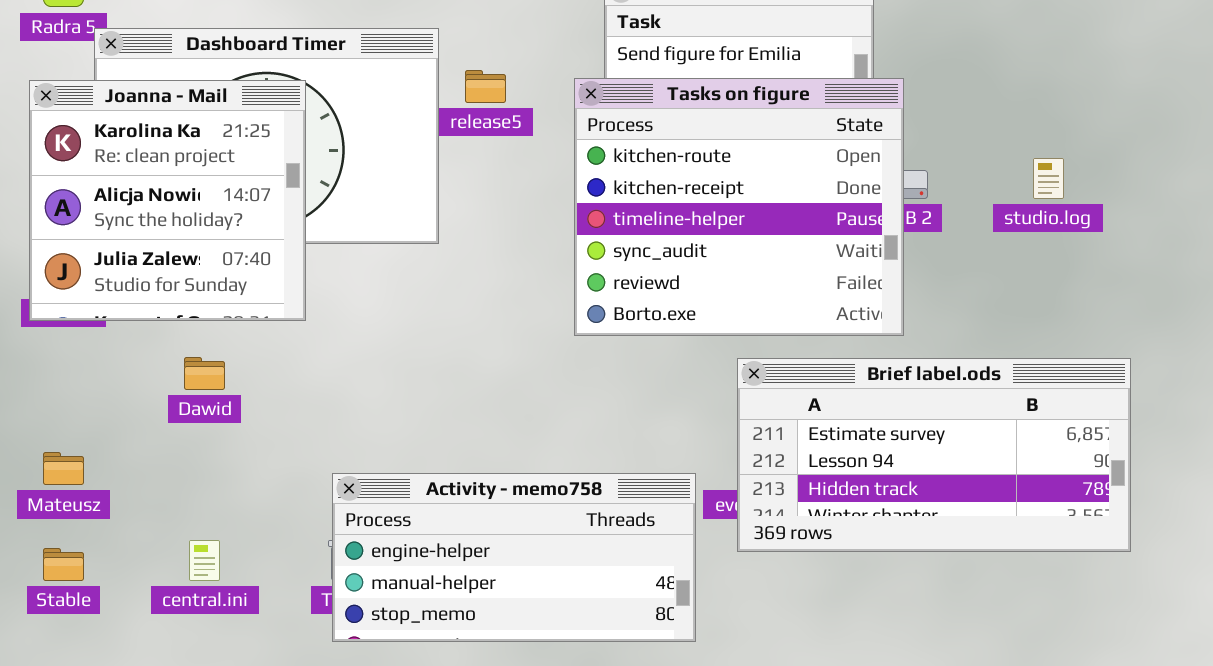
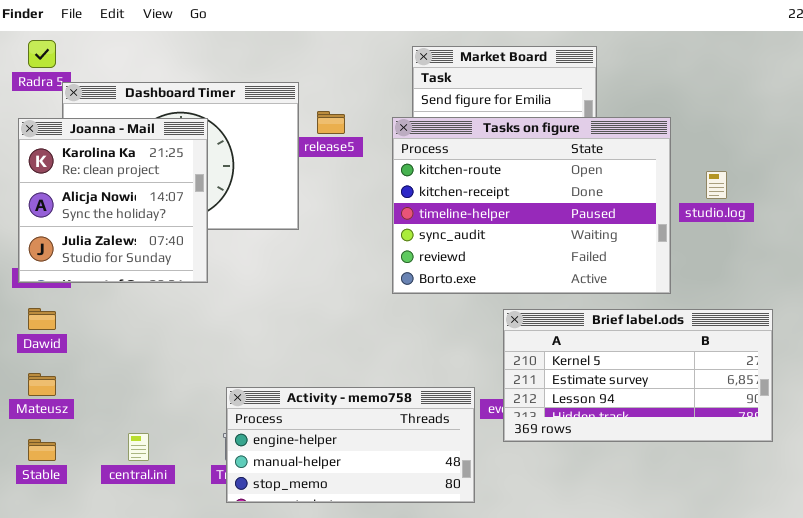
Tasks on figure: [574,78,904,336] -> [392,117,671,294], resized
Dawid: [184,357,225,390] -> [28,308,56,330], moved
Brief label.ods: [737,358,1131,552] -> [503,309,773,442], scrolled up 1 row

